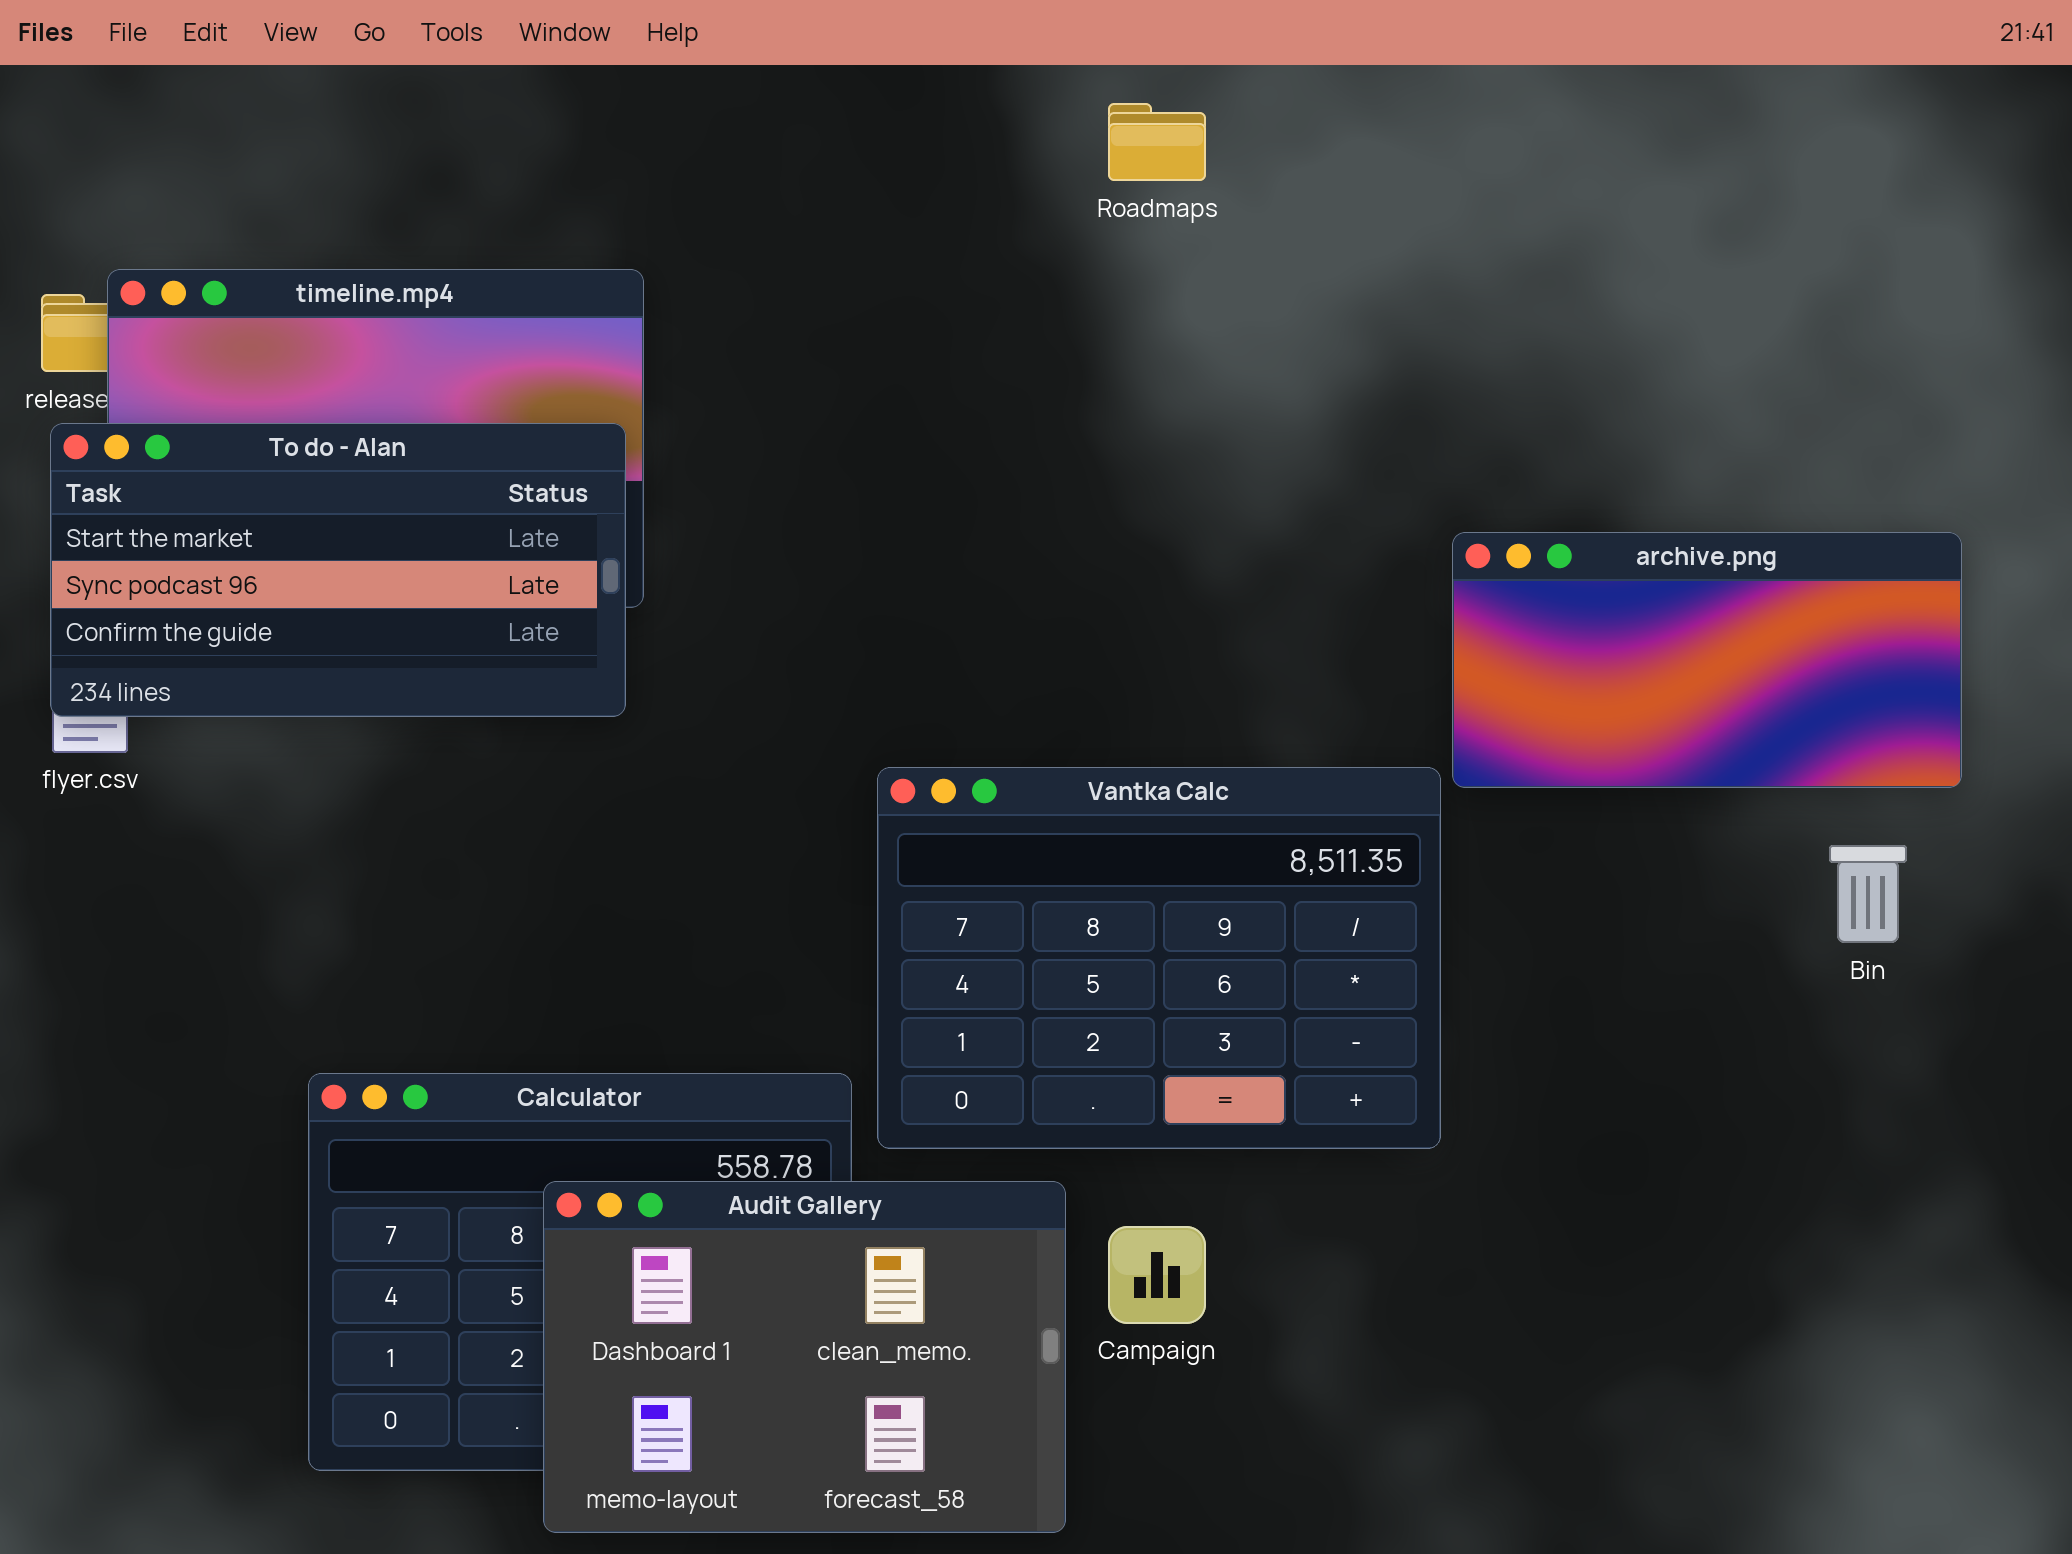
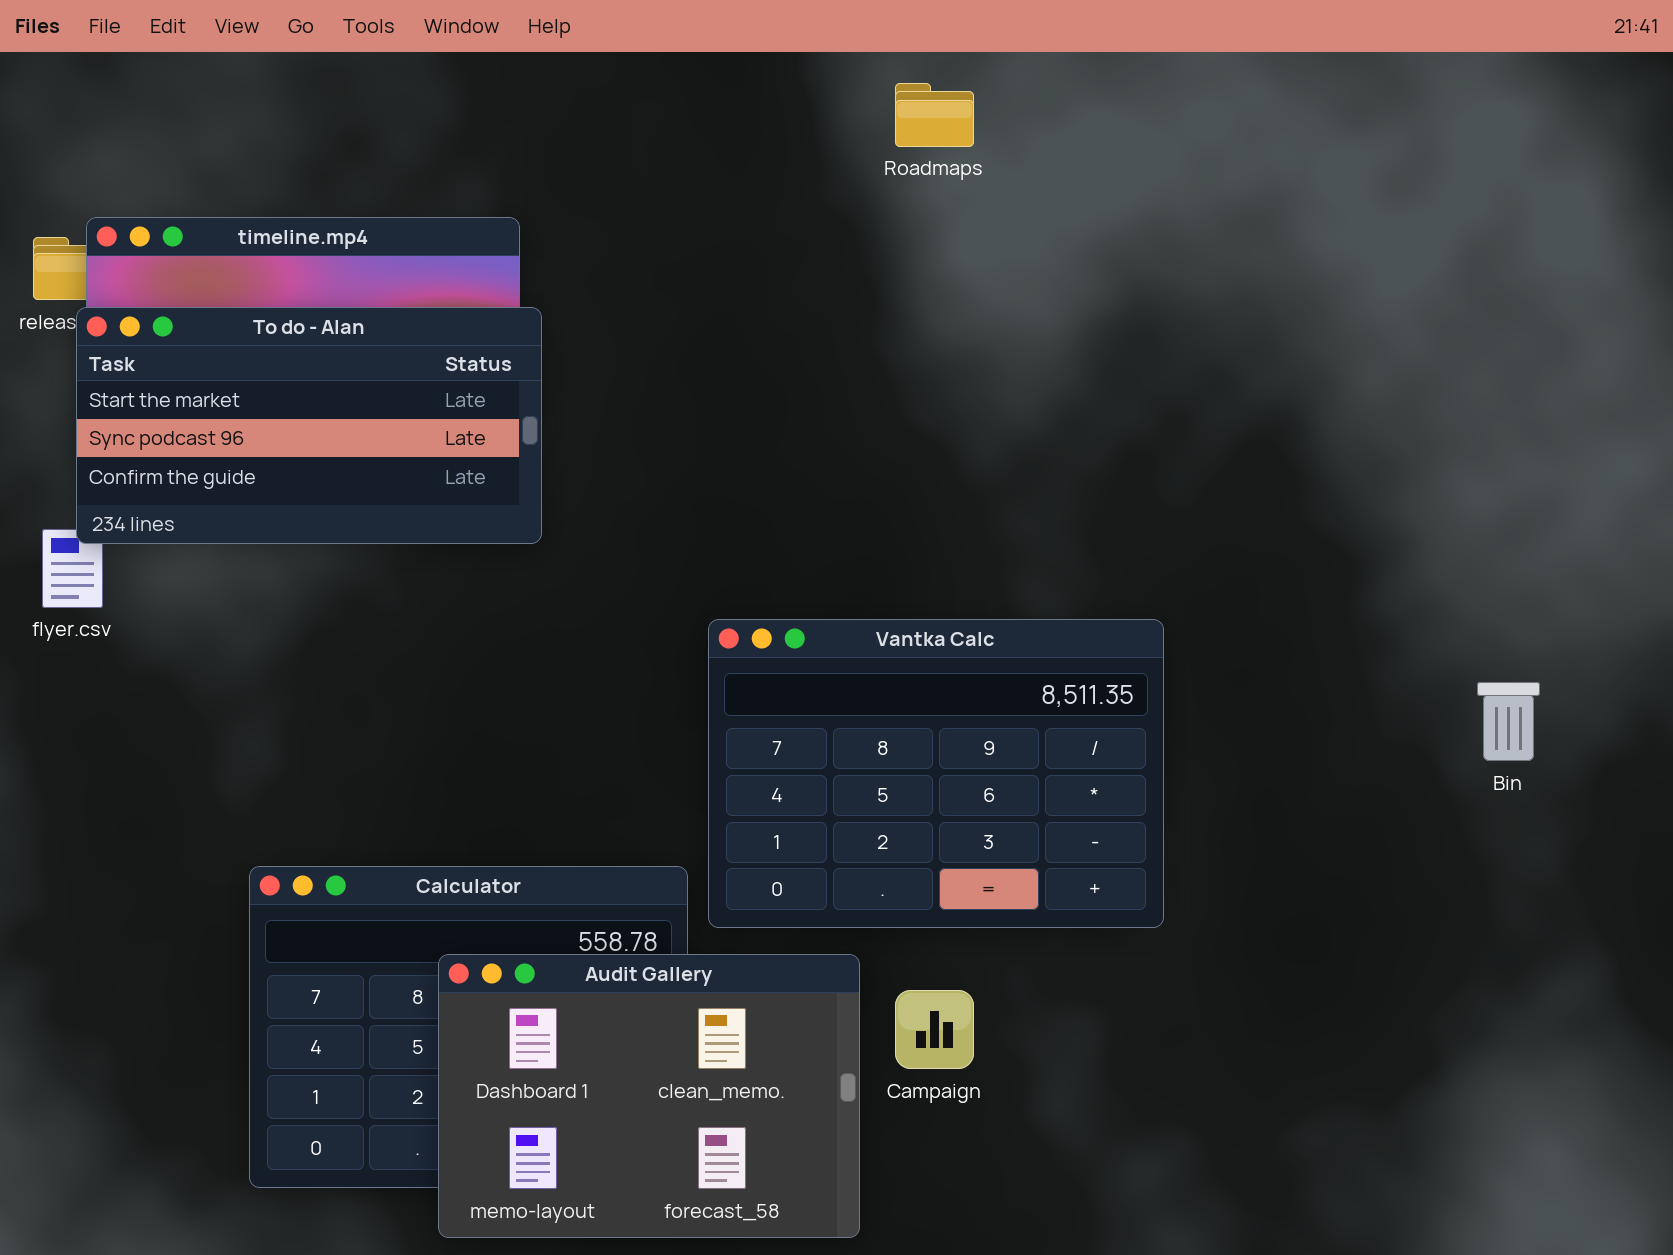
To do - Alan: [50,423,626,717] -> [76,307,542,544], moved
archive.png: [1452,532,1962,788] -> none, closed

